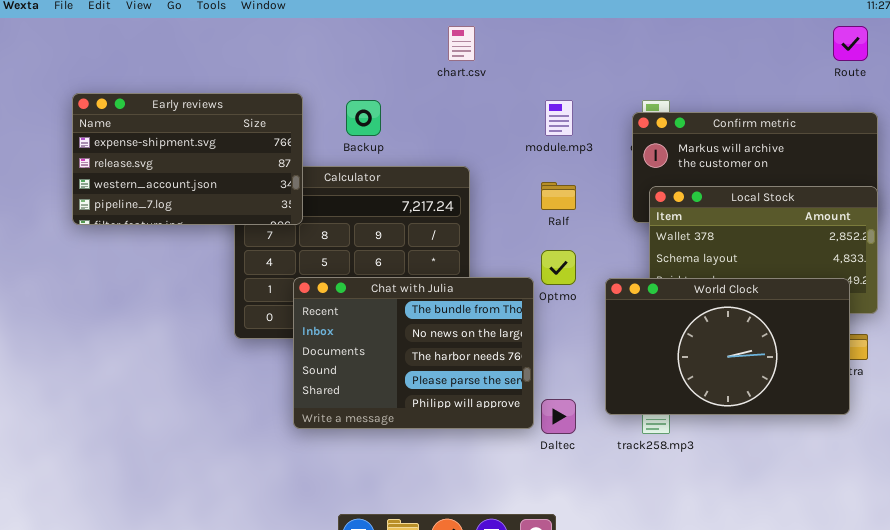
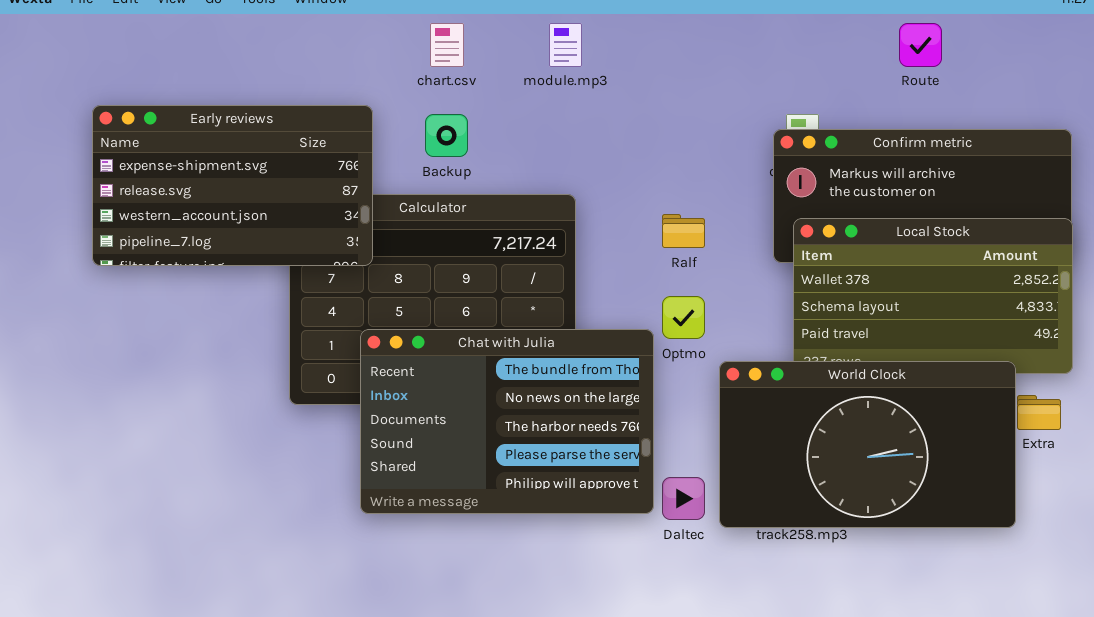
chart.csv: [448,26,475,61] -> [430,23,464,67], moved
Route: [833,26,868,61] -> [899,23,942,67], moved
module.mp3: [545,100,573,136] -> [549,23,582,67], moved
World Clock: [605,278,850,415] -> [719,361,1016,528], moved

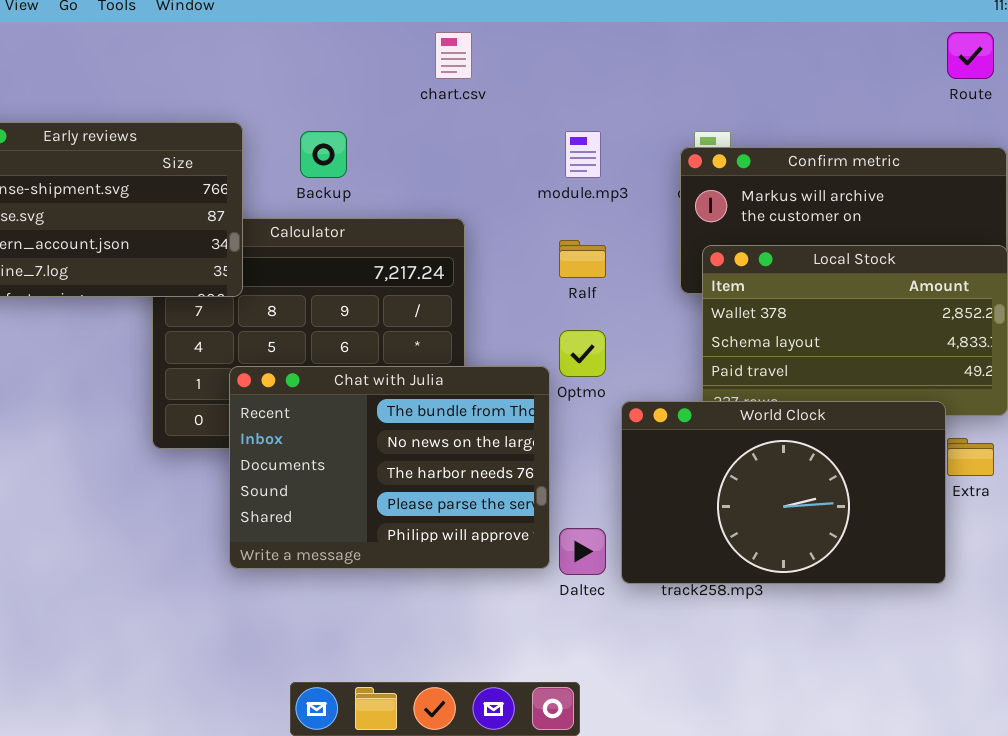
chart.csv: [430,23,464,67] -> [435,32,472,79], moved
module.mp3: [549,23,582,67] -> [565,131,601,178], moved
Route: [899,23,942,67] -> [947,32,994,79], moved

